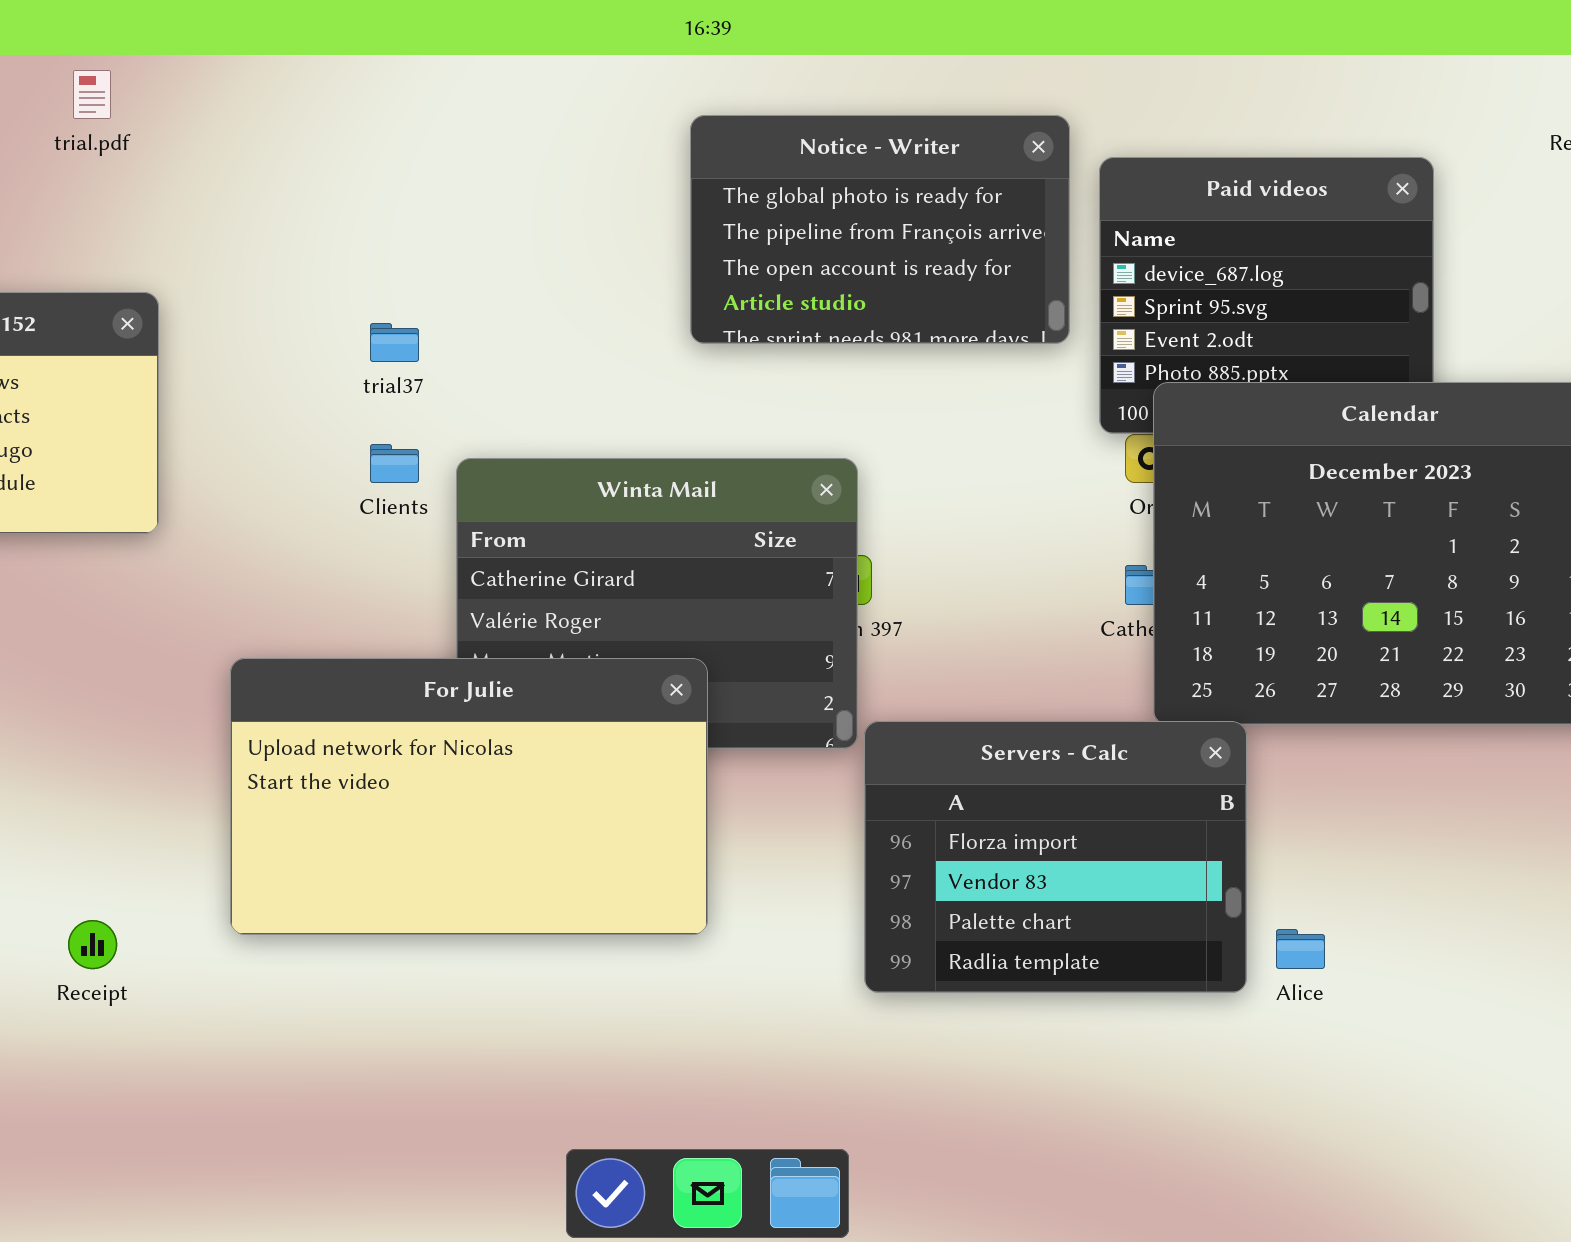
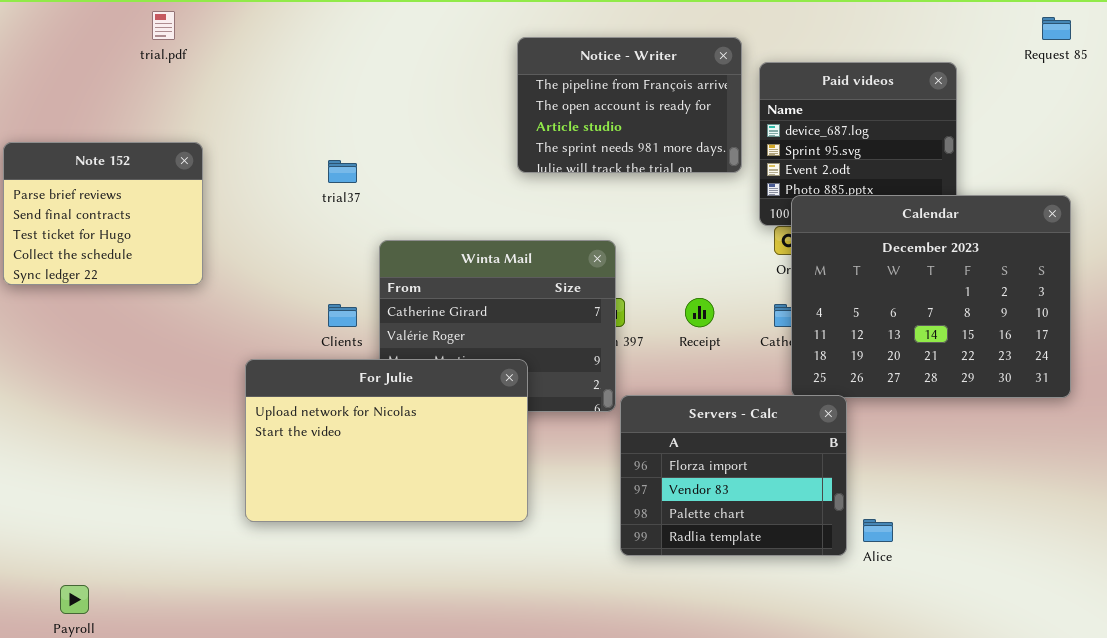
Notice - Writer: [690,115,1070,344] -> [517,37,742,173], scrolled down 1 row
Clients: [370,444,419,483] -> [328,304,357,327], moved
Receipt: [68,920,117,969] -> [685,298,714,327], moved

